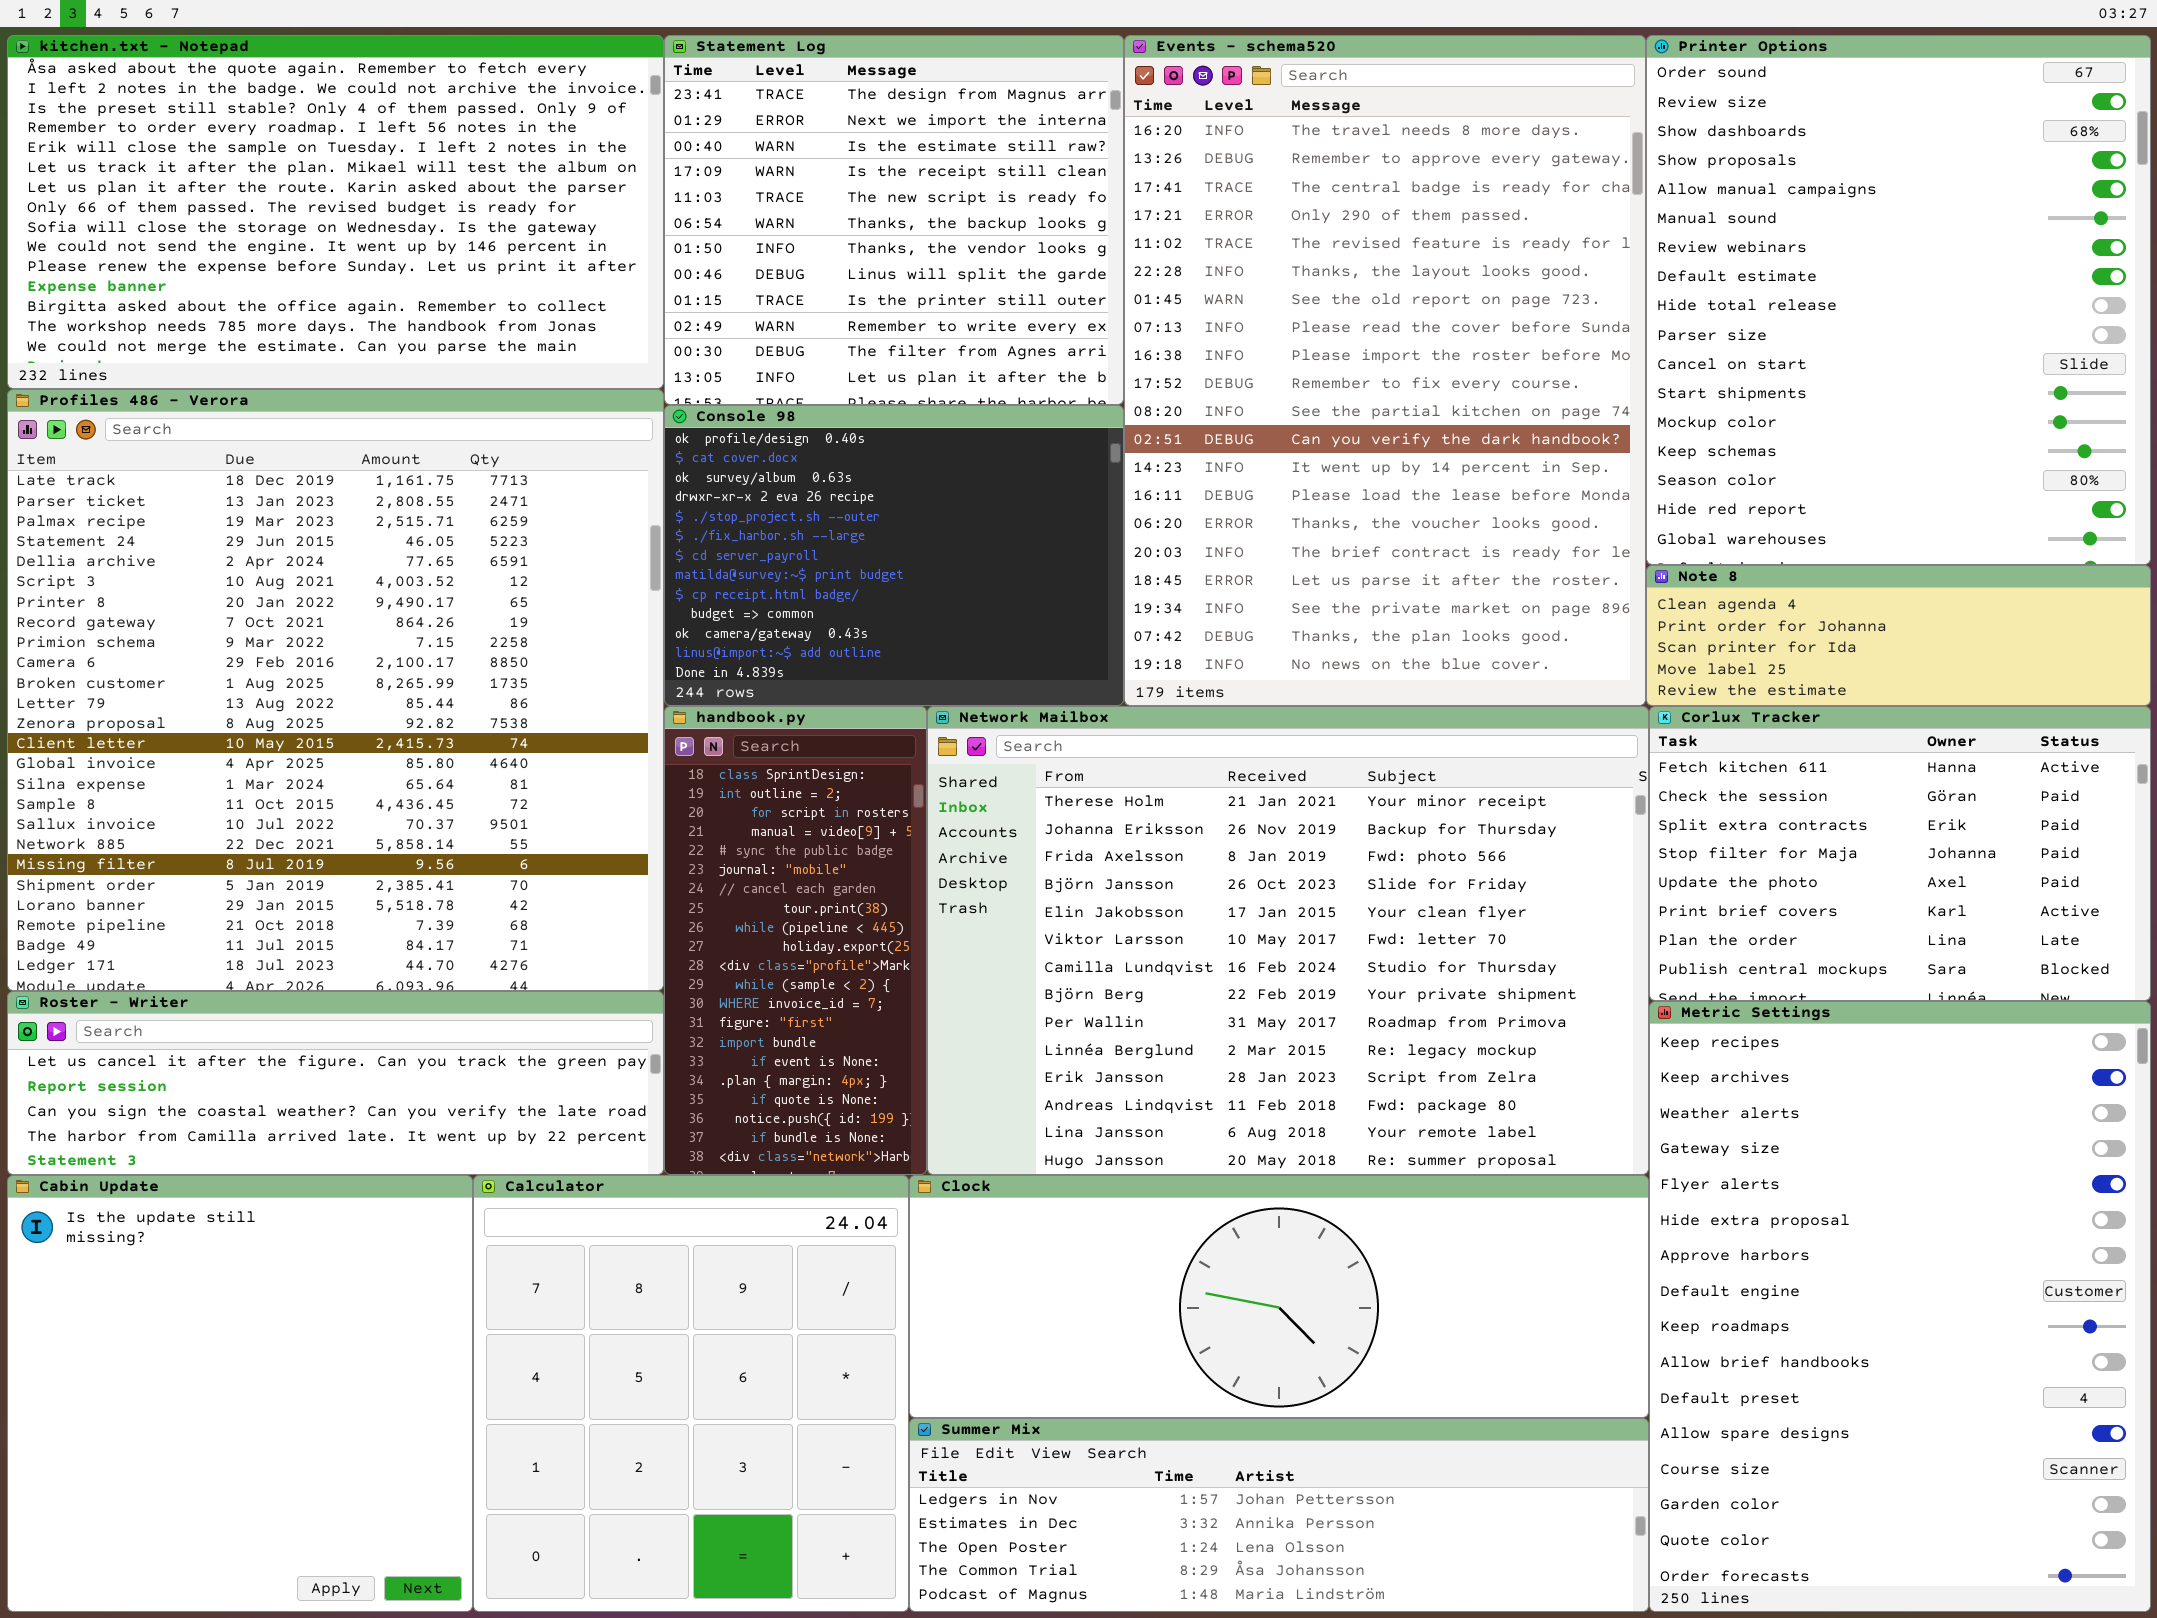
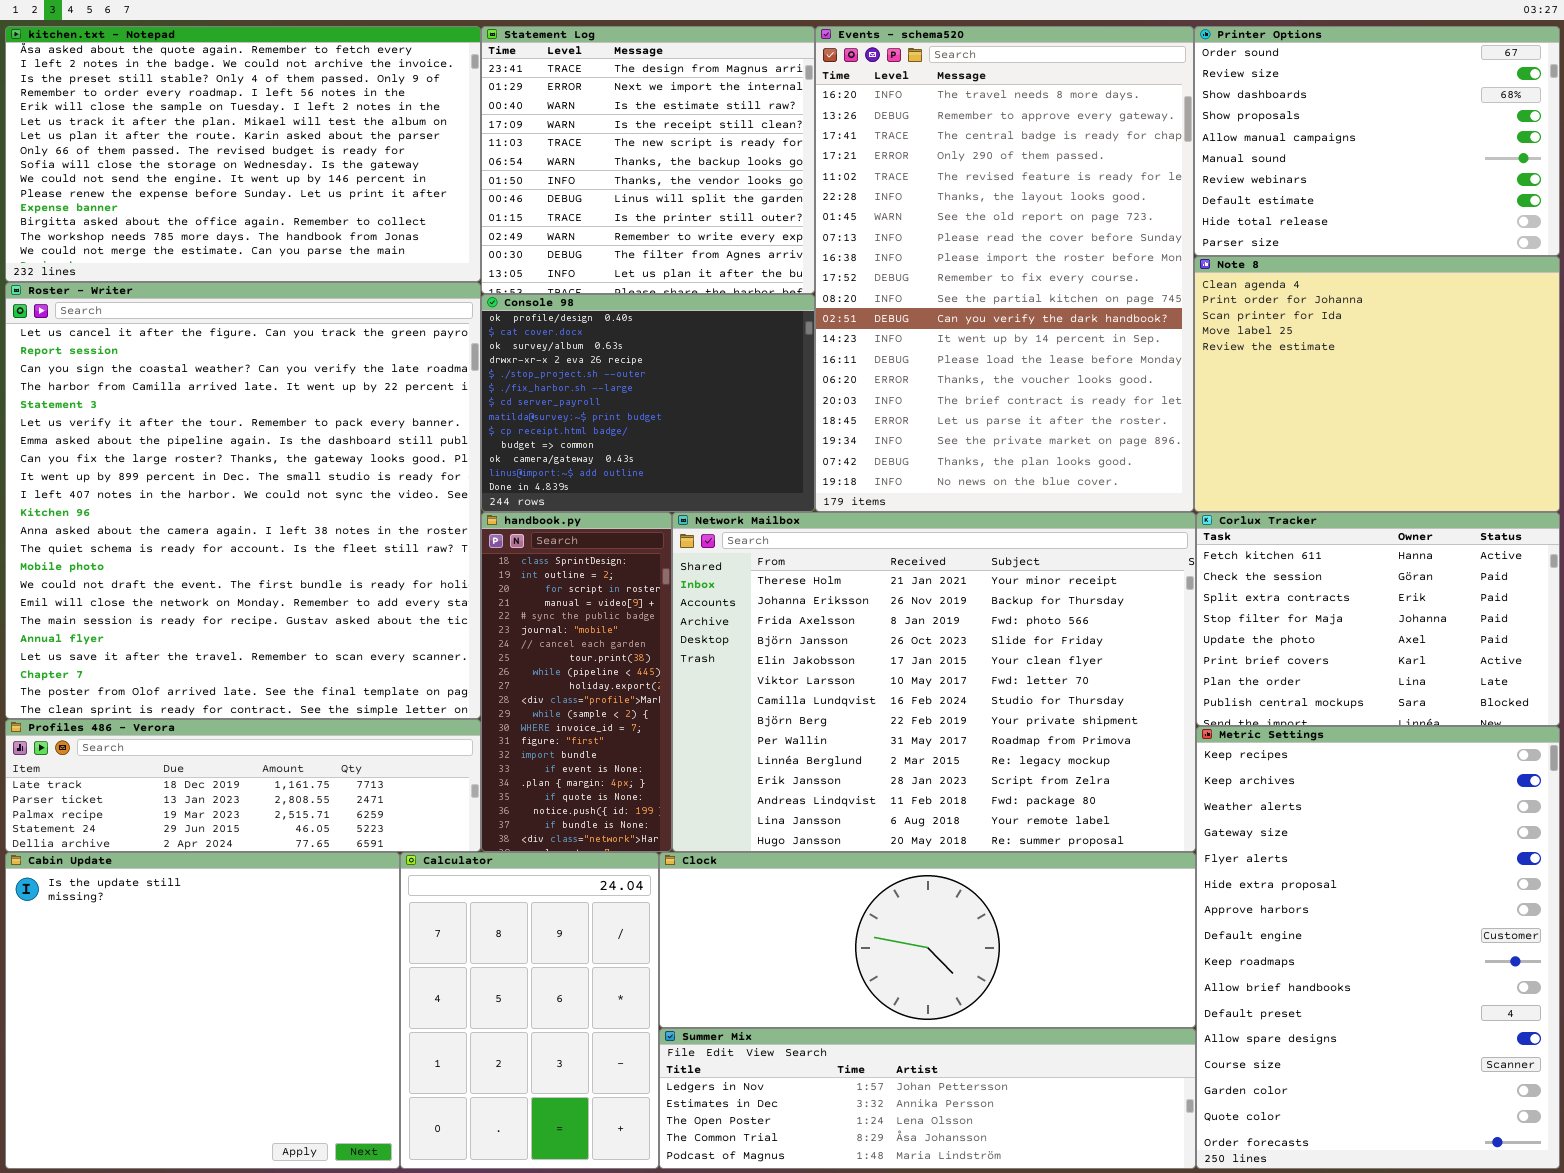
Printer Options: [1646,35,2151,565] -> [1194,26,1560,256], resized
Profiles 486 - Verora: [7,389,664,991] -> [5,719,481,852], moved, resized
Note 8: [1646,565,2151,706] -> [1194,256,1560,512], resized
Roster - Writer: [7,991,664,1175] -> [5,282,481,719], moved, resized
Cabin Update: [7,1175,473,1612] -> [5,852,400,1169], resized
Calculator: [473,1175,909,1612] -> [400,852,659,1169], resized

